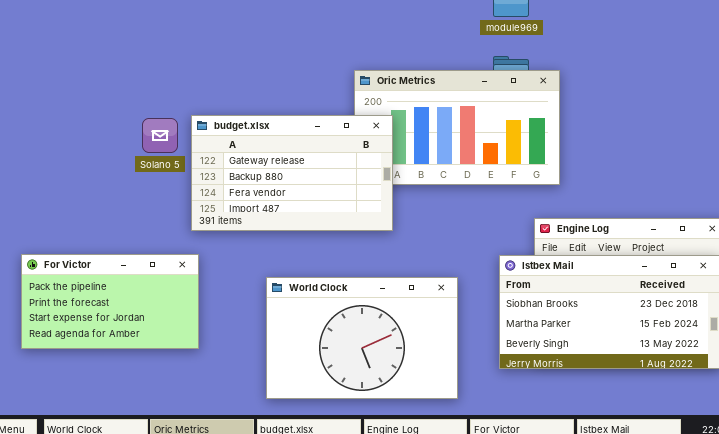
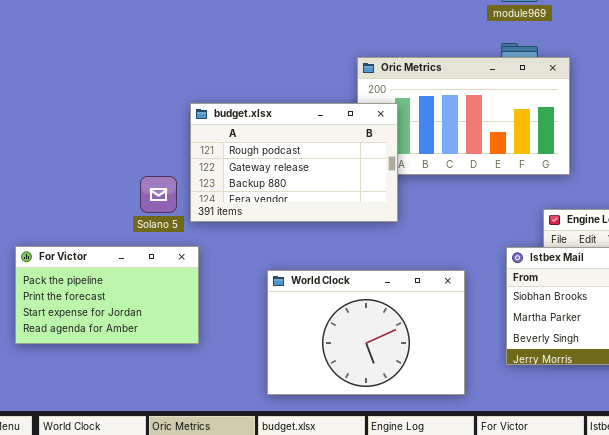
budget.xlsx: [191,115,393,231] -> [190,103,398,222], scrolled up 1 row
Solano 5: [142,118,178,153] -> [140,176,177,213], moved

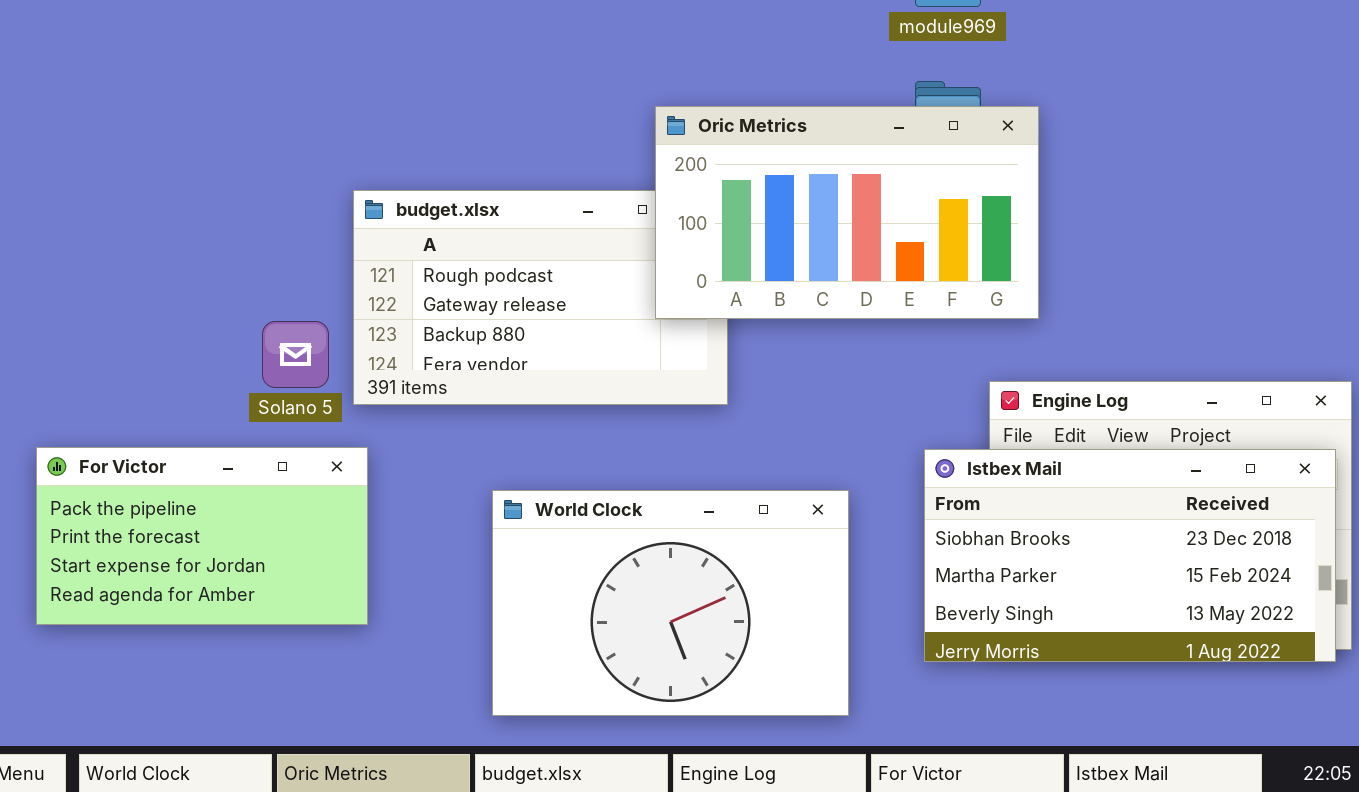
Oric Metrics: [357,57,570,175] -> [655,106,1039,319], raised

